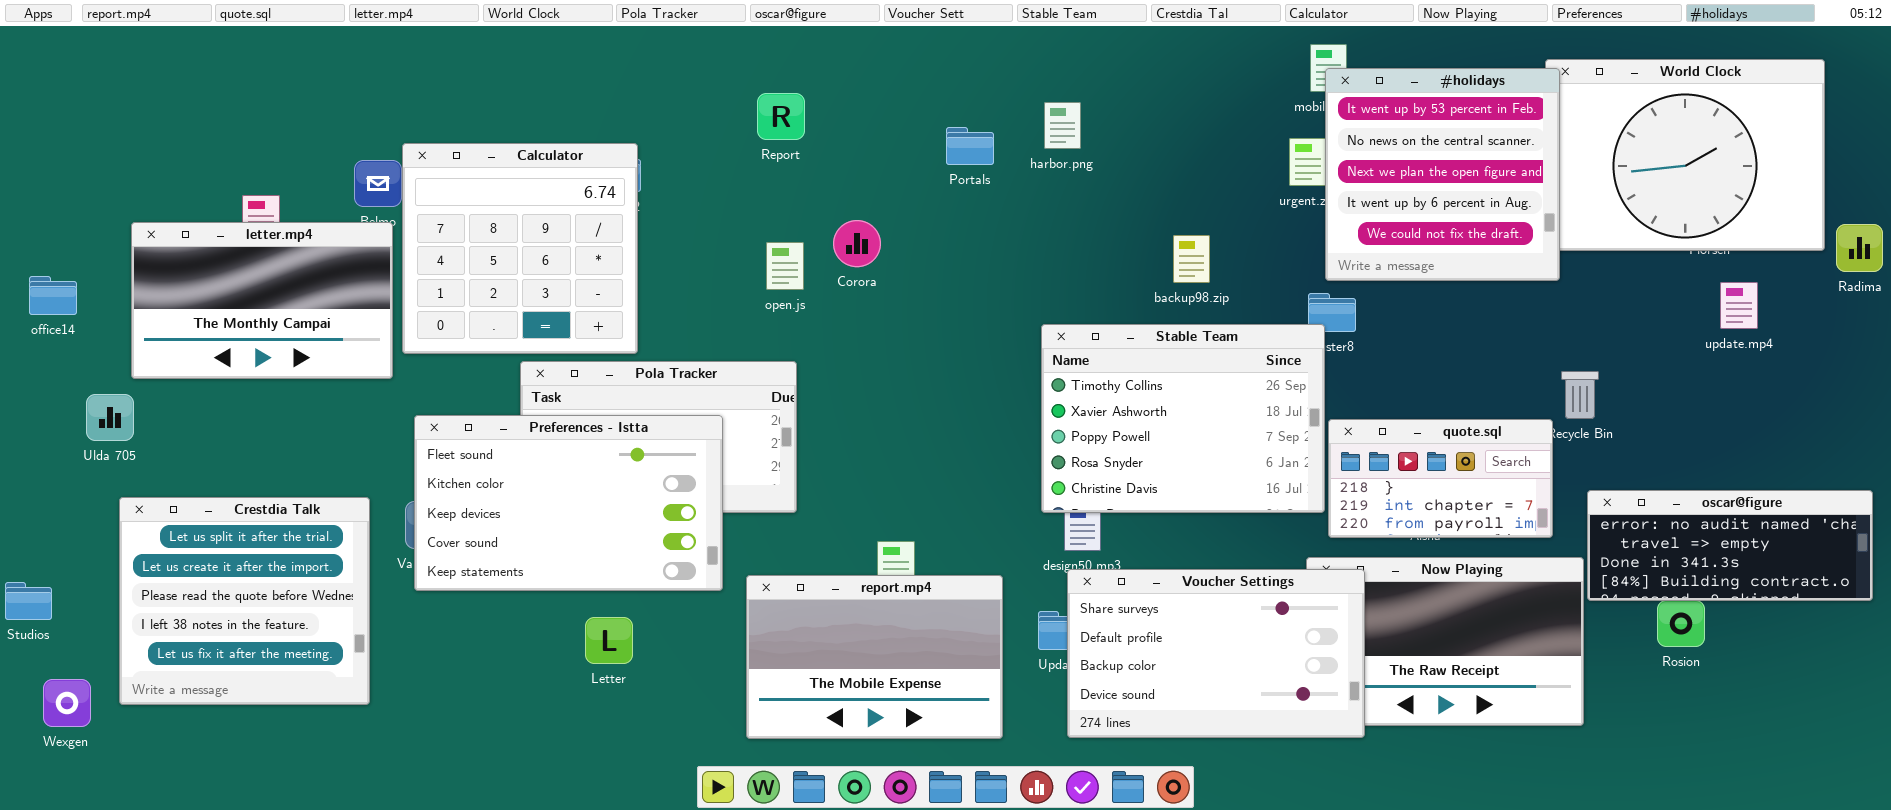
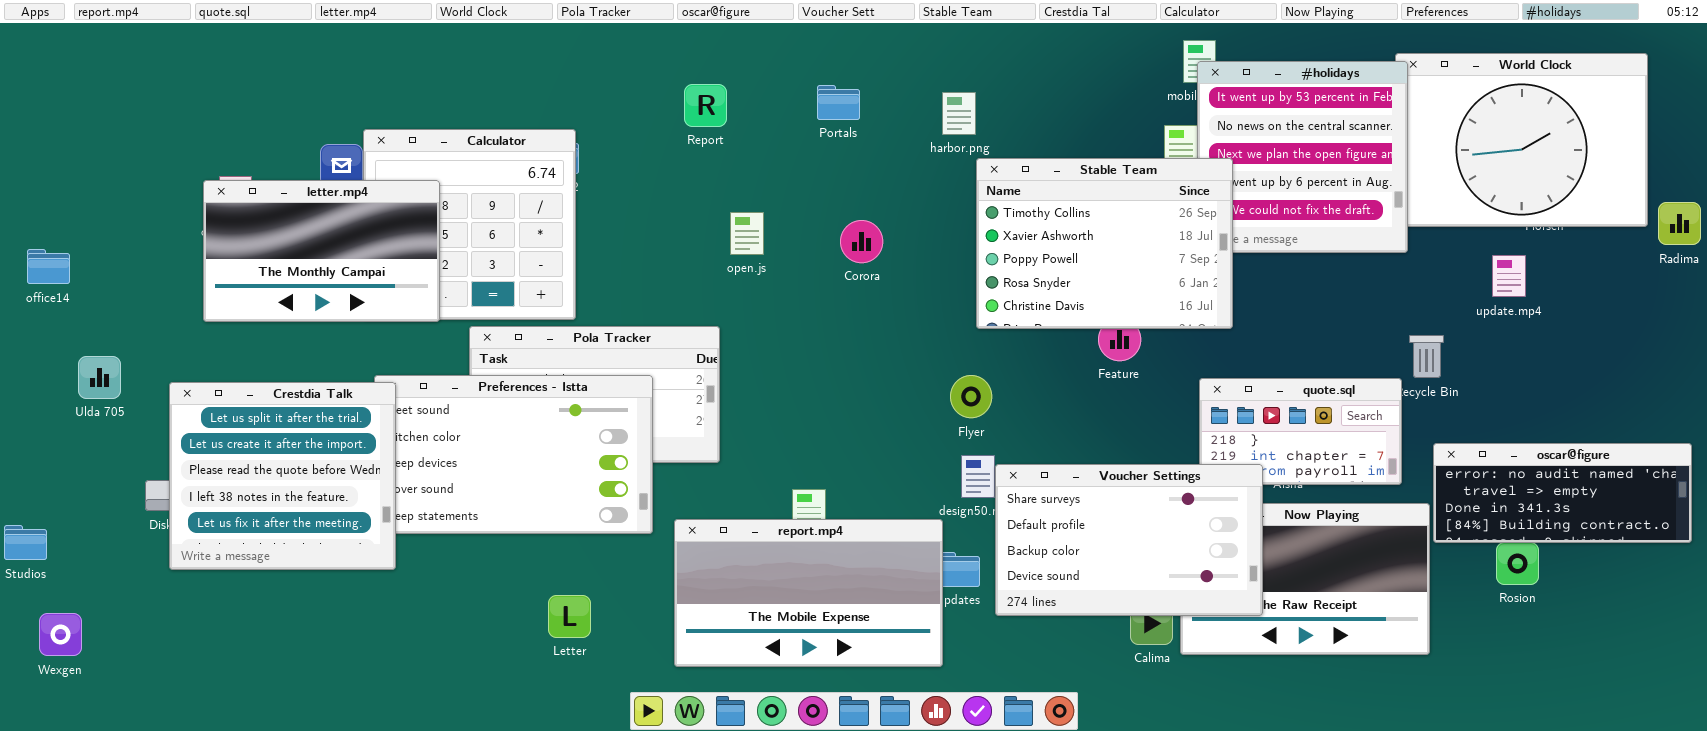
Portals: [946,127,994,165] -> [817,85,860,120], moved
Corora: [833,220,881,267] -> [840,220,883,263], moved
letter.mp4: [131,222,393,379] -> [203,180,440,322], moved
open.js: [766,242,804,290] -> [730,212,764,255], moved
update.mp4: [1720,282,1758,329] -> [1492,255,1526,297], moved
Stable Team: [1041,324,1325,513] -> [976,158,1233,329], moved
Crestdia Talk: [119,497,370,705] -> [169,382,396,570], moved
Voucher Settings: [1067,569,1365,738] -> [995,464,1263,616], moved
report.mp4: [746,575,1003,739] -> [674,519,943,667], resized
Letter: [585,617,633,664] -> [548,595,591,638], moved

